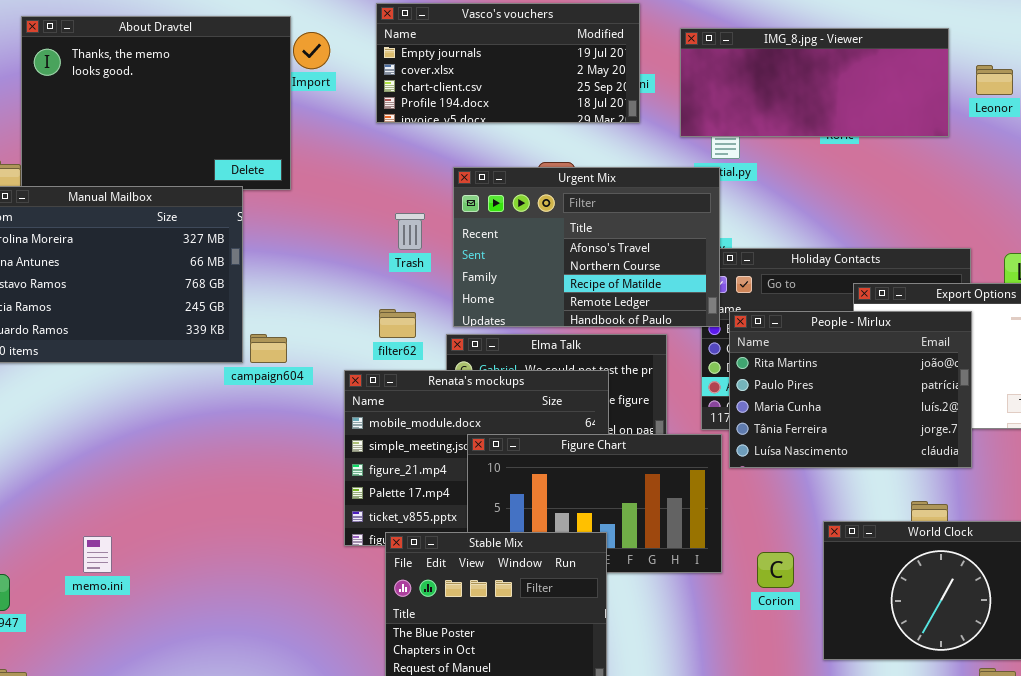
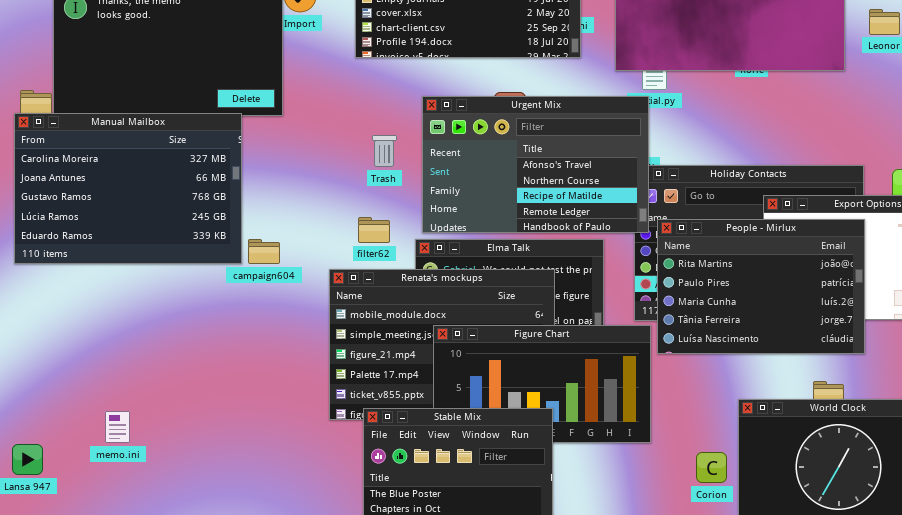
Corion: [757,552,794,588] -> [696,452,727,483], moved

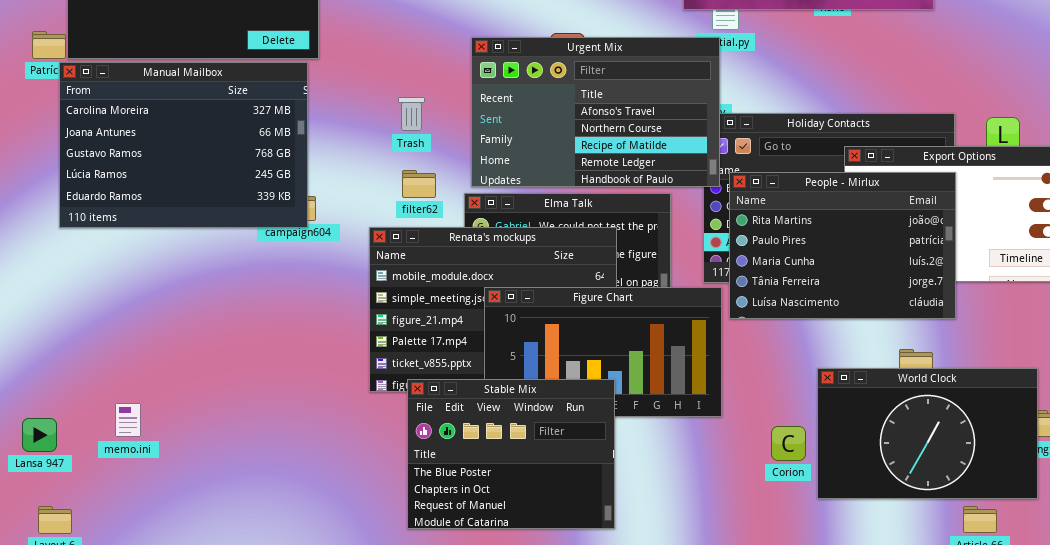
Manual Mailbox: [14,113,242,264] -> [59,62,308,228], moved
Trash: [372,135,397,167] -> [398,97,425,131], moved
memo.ini: [105,411,130,443] -> [115,403,141,437], moved

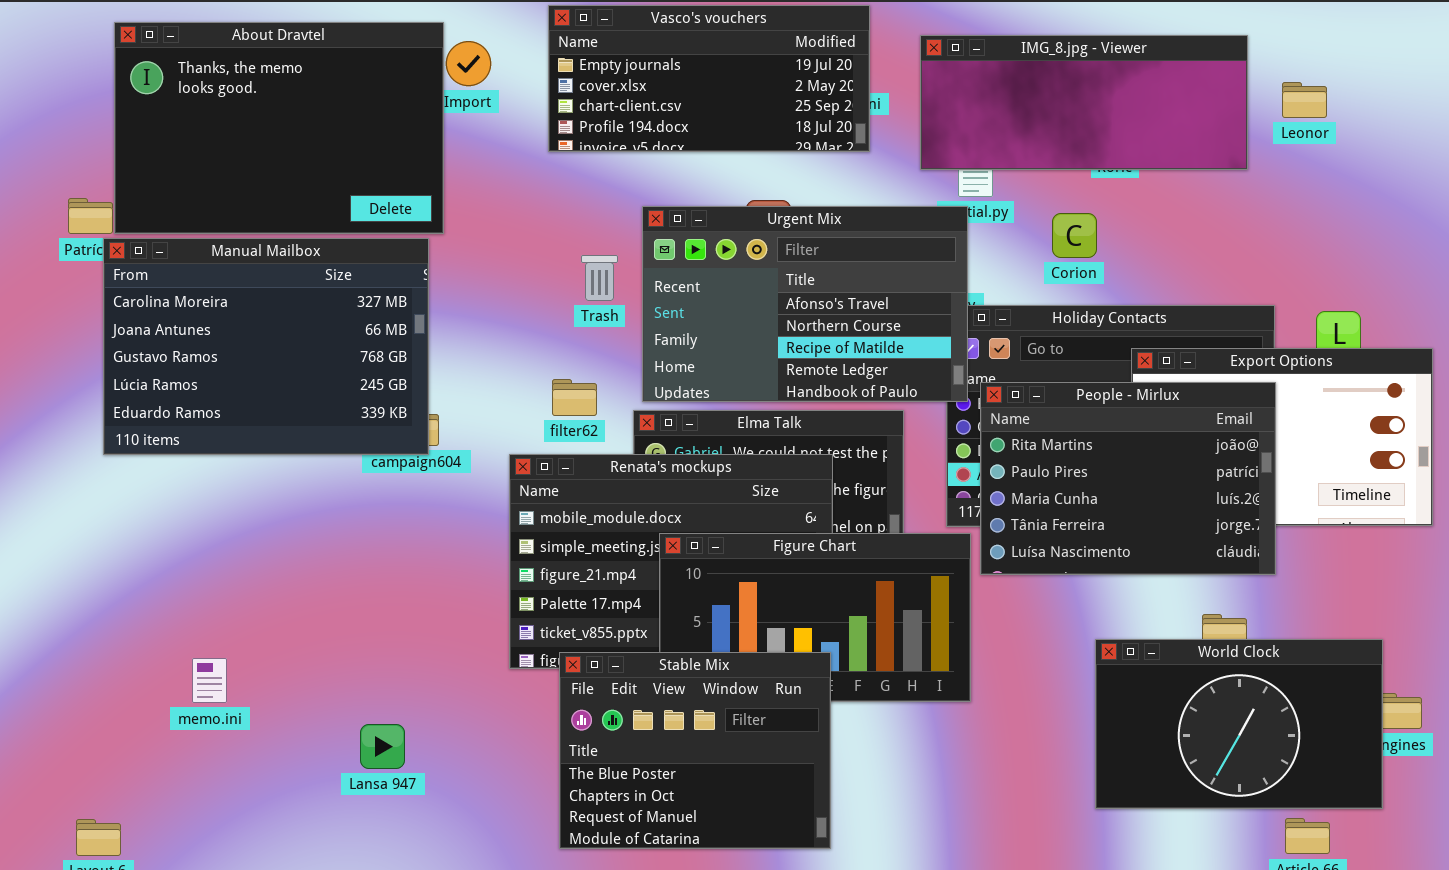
Trash: [398,97,425,131] -> [581,255,618,301], moved
memo.ini: [115,403,141,437] -> [192,658,227,703], moved
Lansa 947: [22,418,57,452] -> [360,724,405,769], moved
Corion: [771,426,806,461] -> [1052,213,1097,258], moved

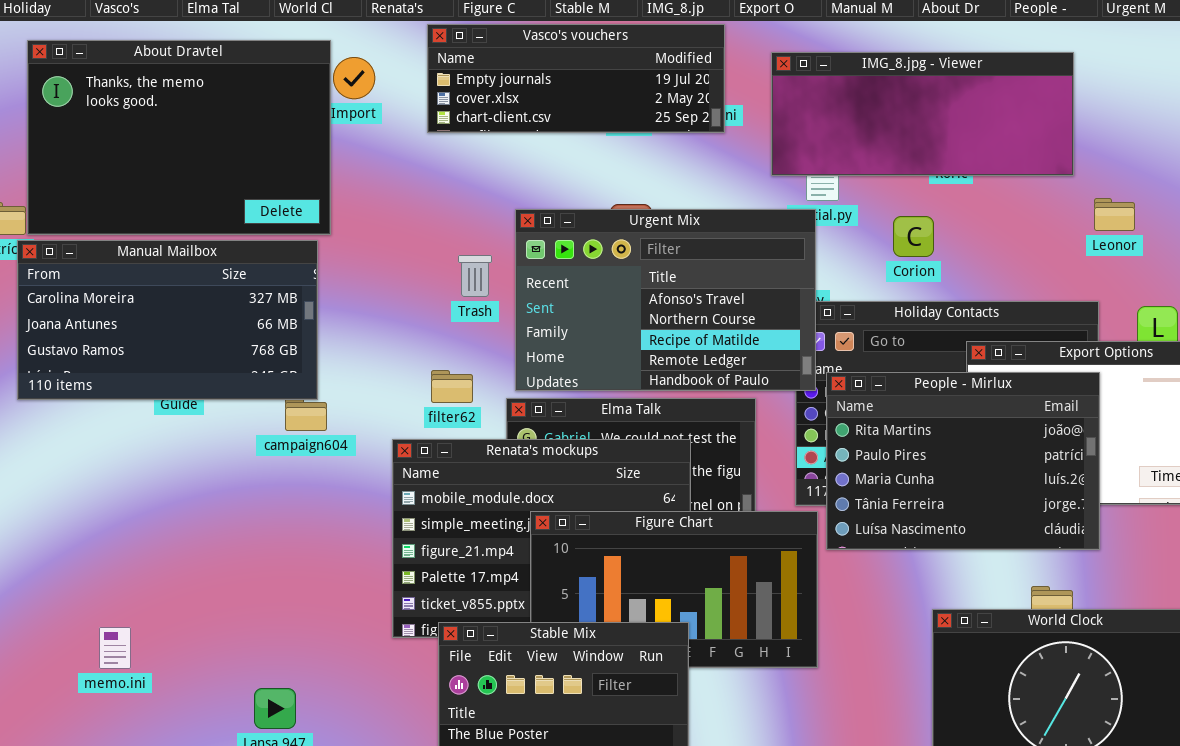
Vasco's vouchers: [548,5,870,152] -> [427,24,725,133], resized
Leonor: [1282,82,1327,118] -> [1094,198,1135,231], moved
Manual Mailbox: [103,238,429,455] -> [17,240,318,400], resized

